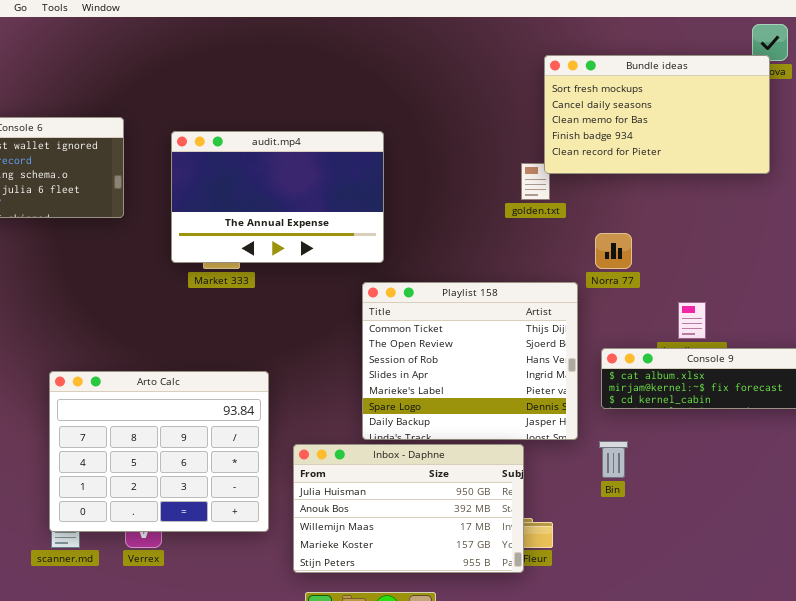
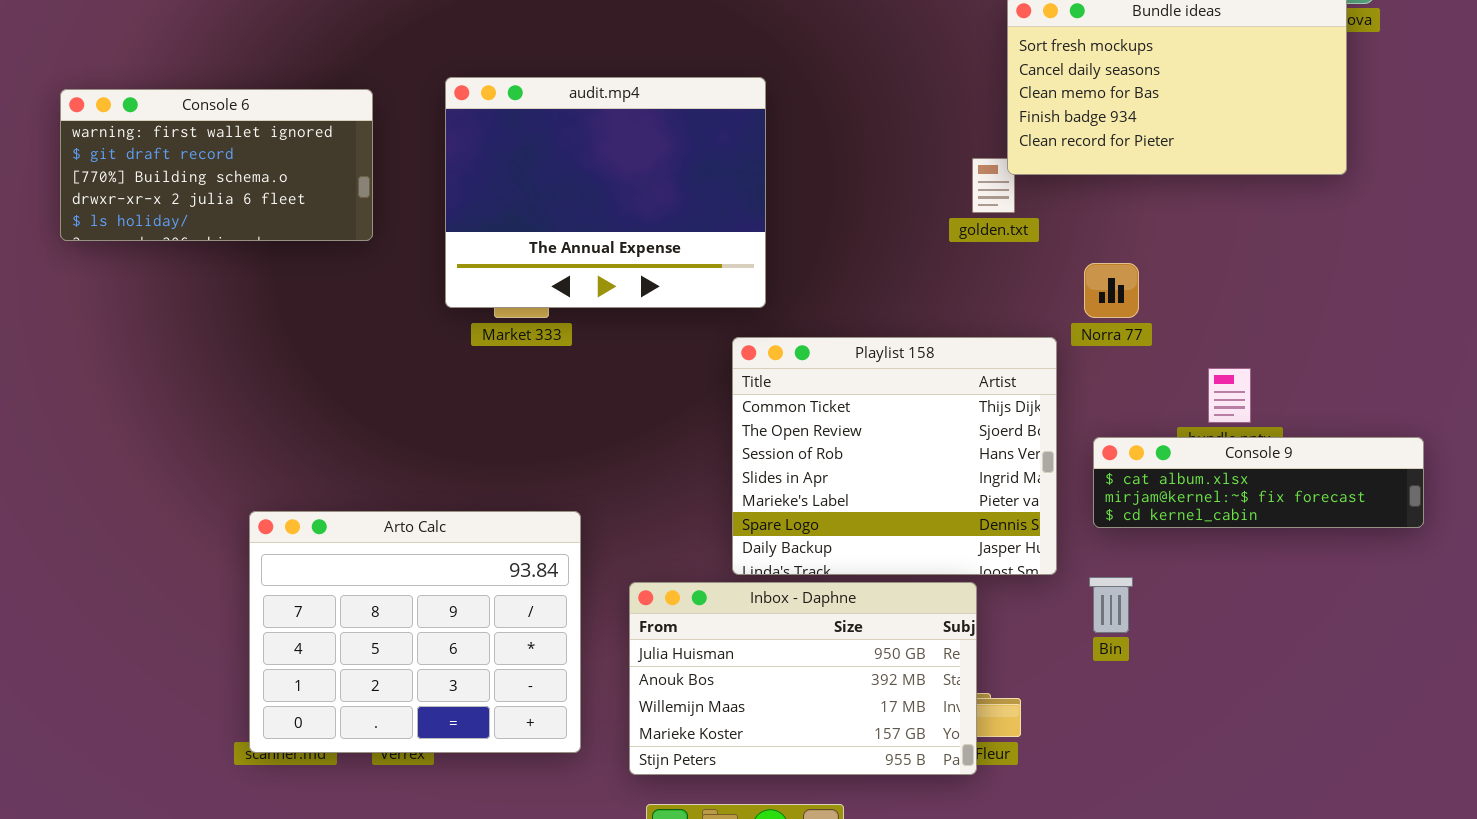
audit.mp4: [171,131,384,263] -> [445,77,766,308], resized
Arto Calc: [49,371,269,532] -> [249,511,581,753], moved

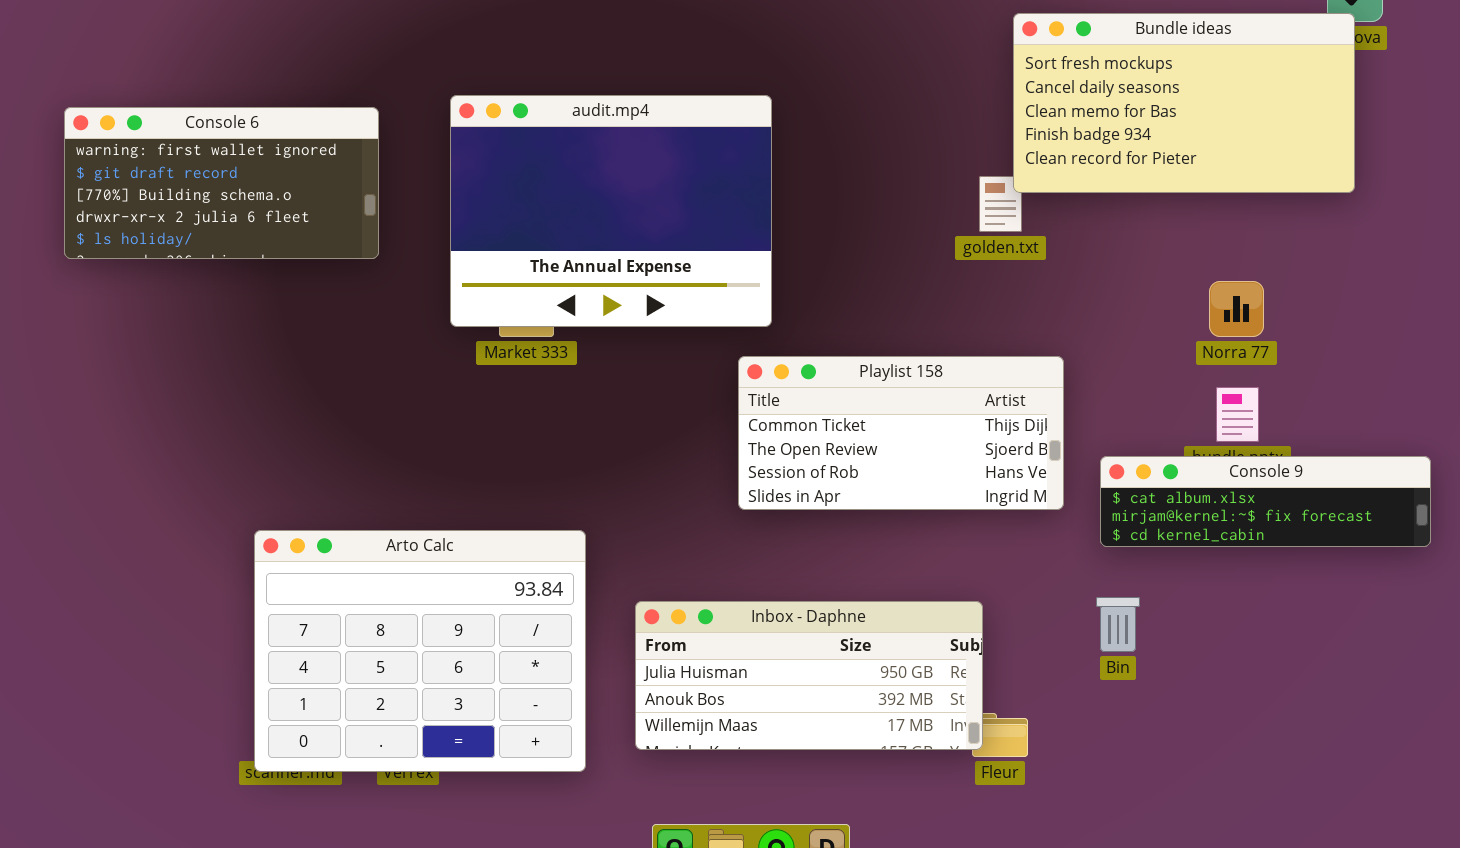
Norra 77: [1084,263,1139,318] -> [1209,281,1264,337], moved
Playlist 158: [732,337,1057,575] -> [738,356,1064,510], resized
Inbox - Daphne: [629,582,977,775] -> [635,601,983,750], resized

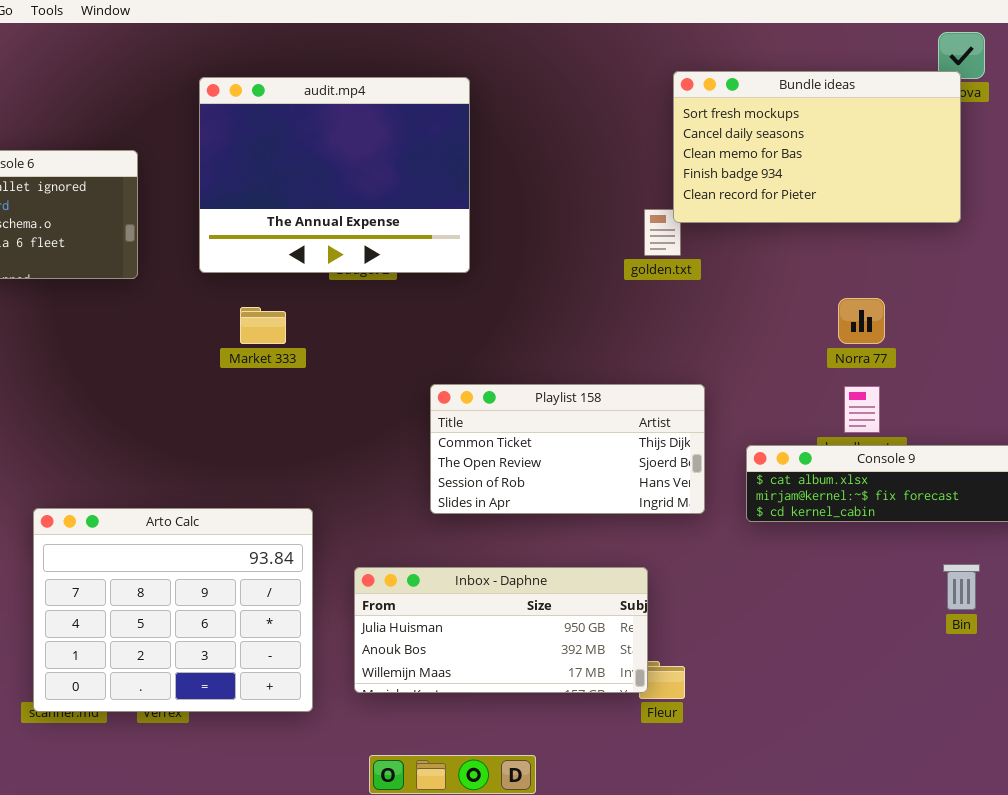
audit.mp4: [450,95,772,327] -> [199,77,470,273], moved
Playlist 158: [738,356,1064,510] -> [430,384,705,514], moved
Bin: [1096,597,1140,652] -> [943,564,980,610], moved

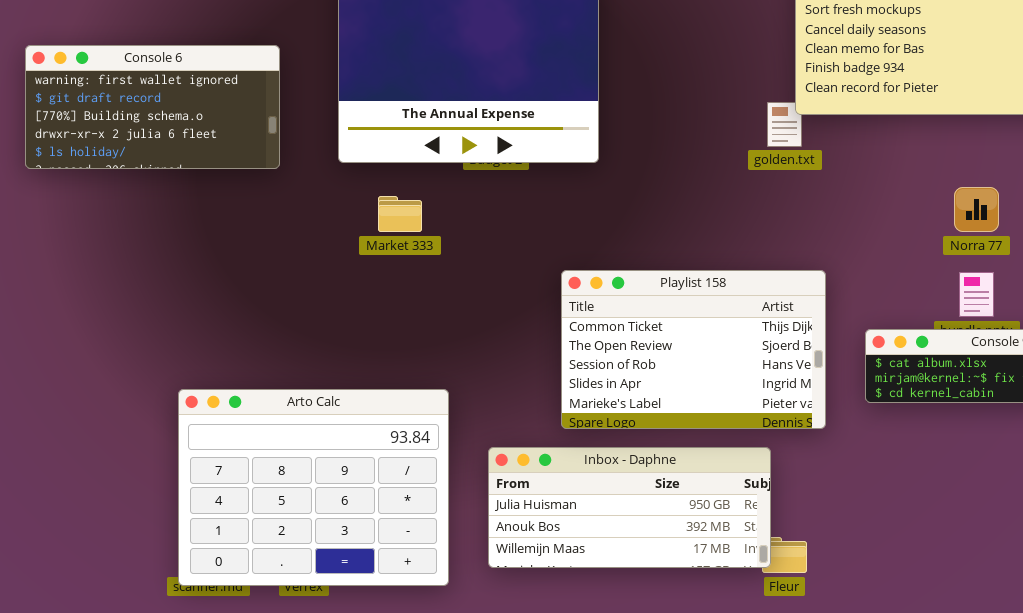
Playlist 158: [430,384,705,514] -> [561,270,826,429], resized

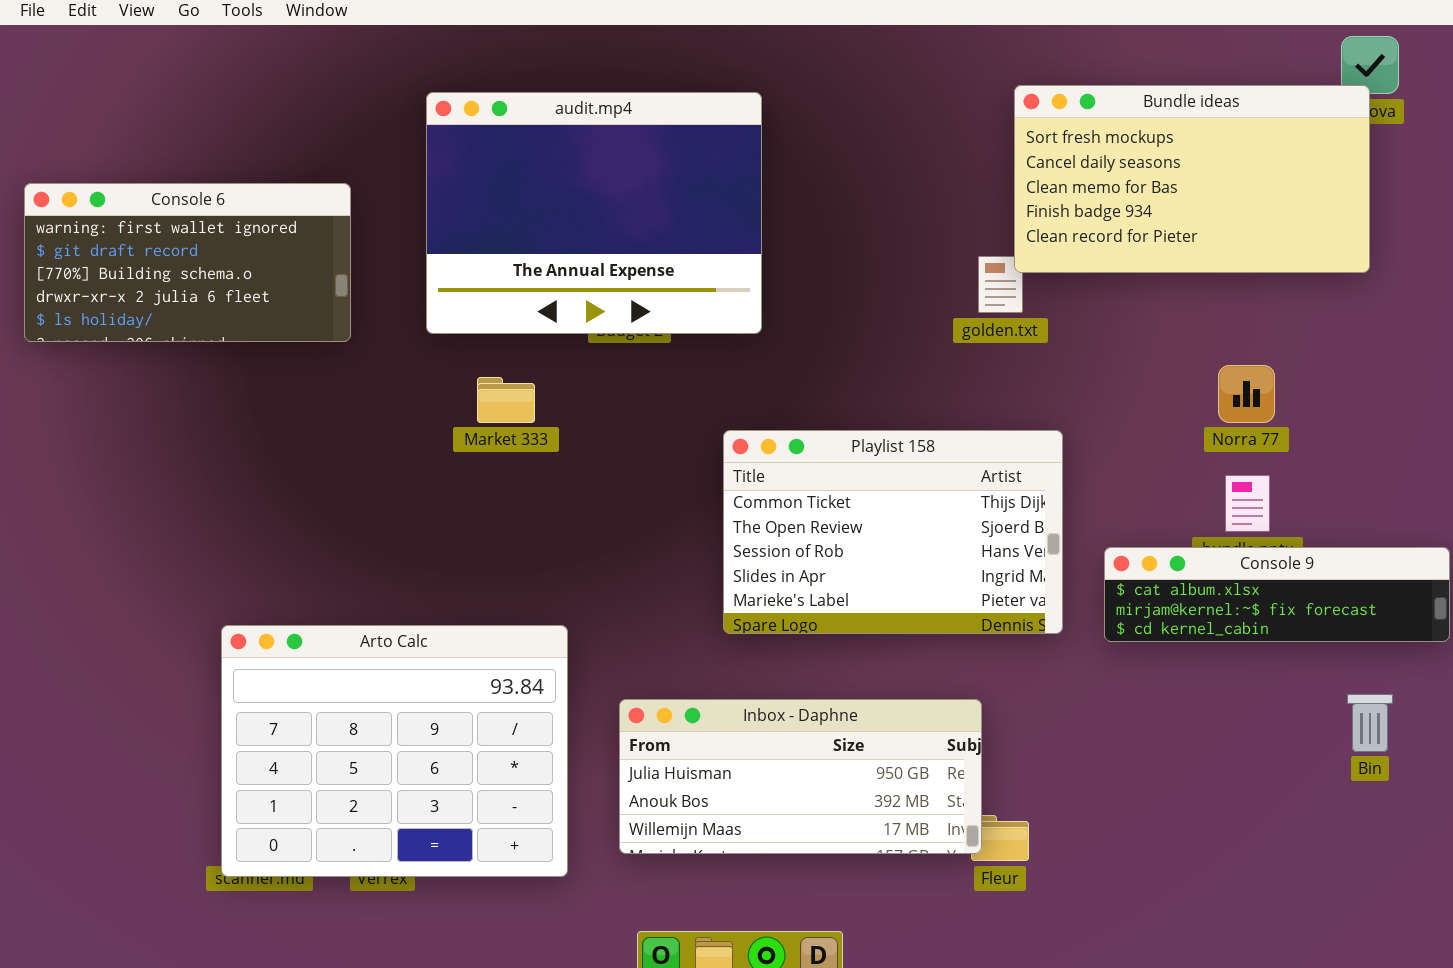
Playlist 158: [561,270,826,429] -> [723,430,1063,634], moved

